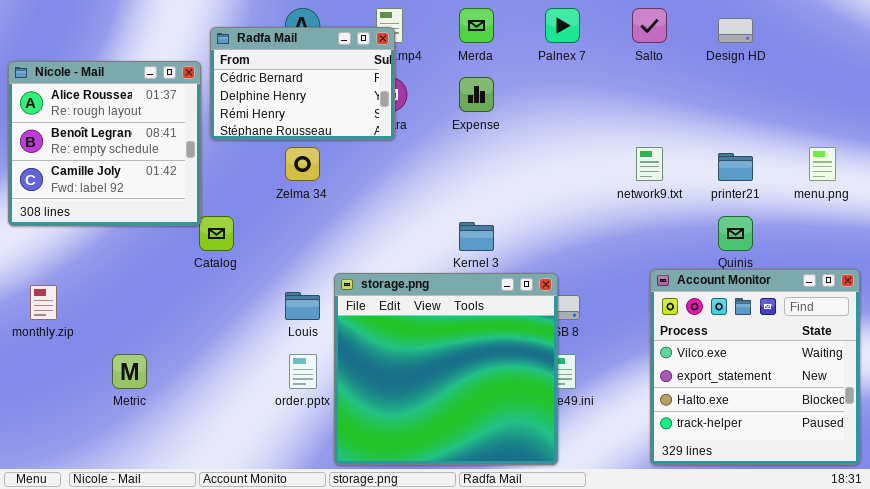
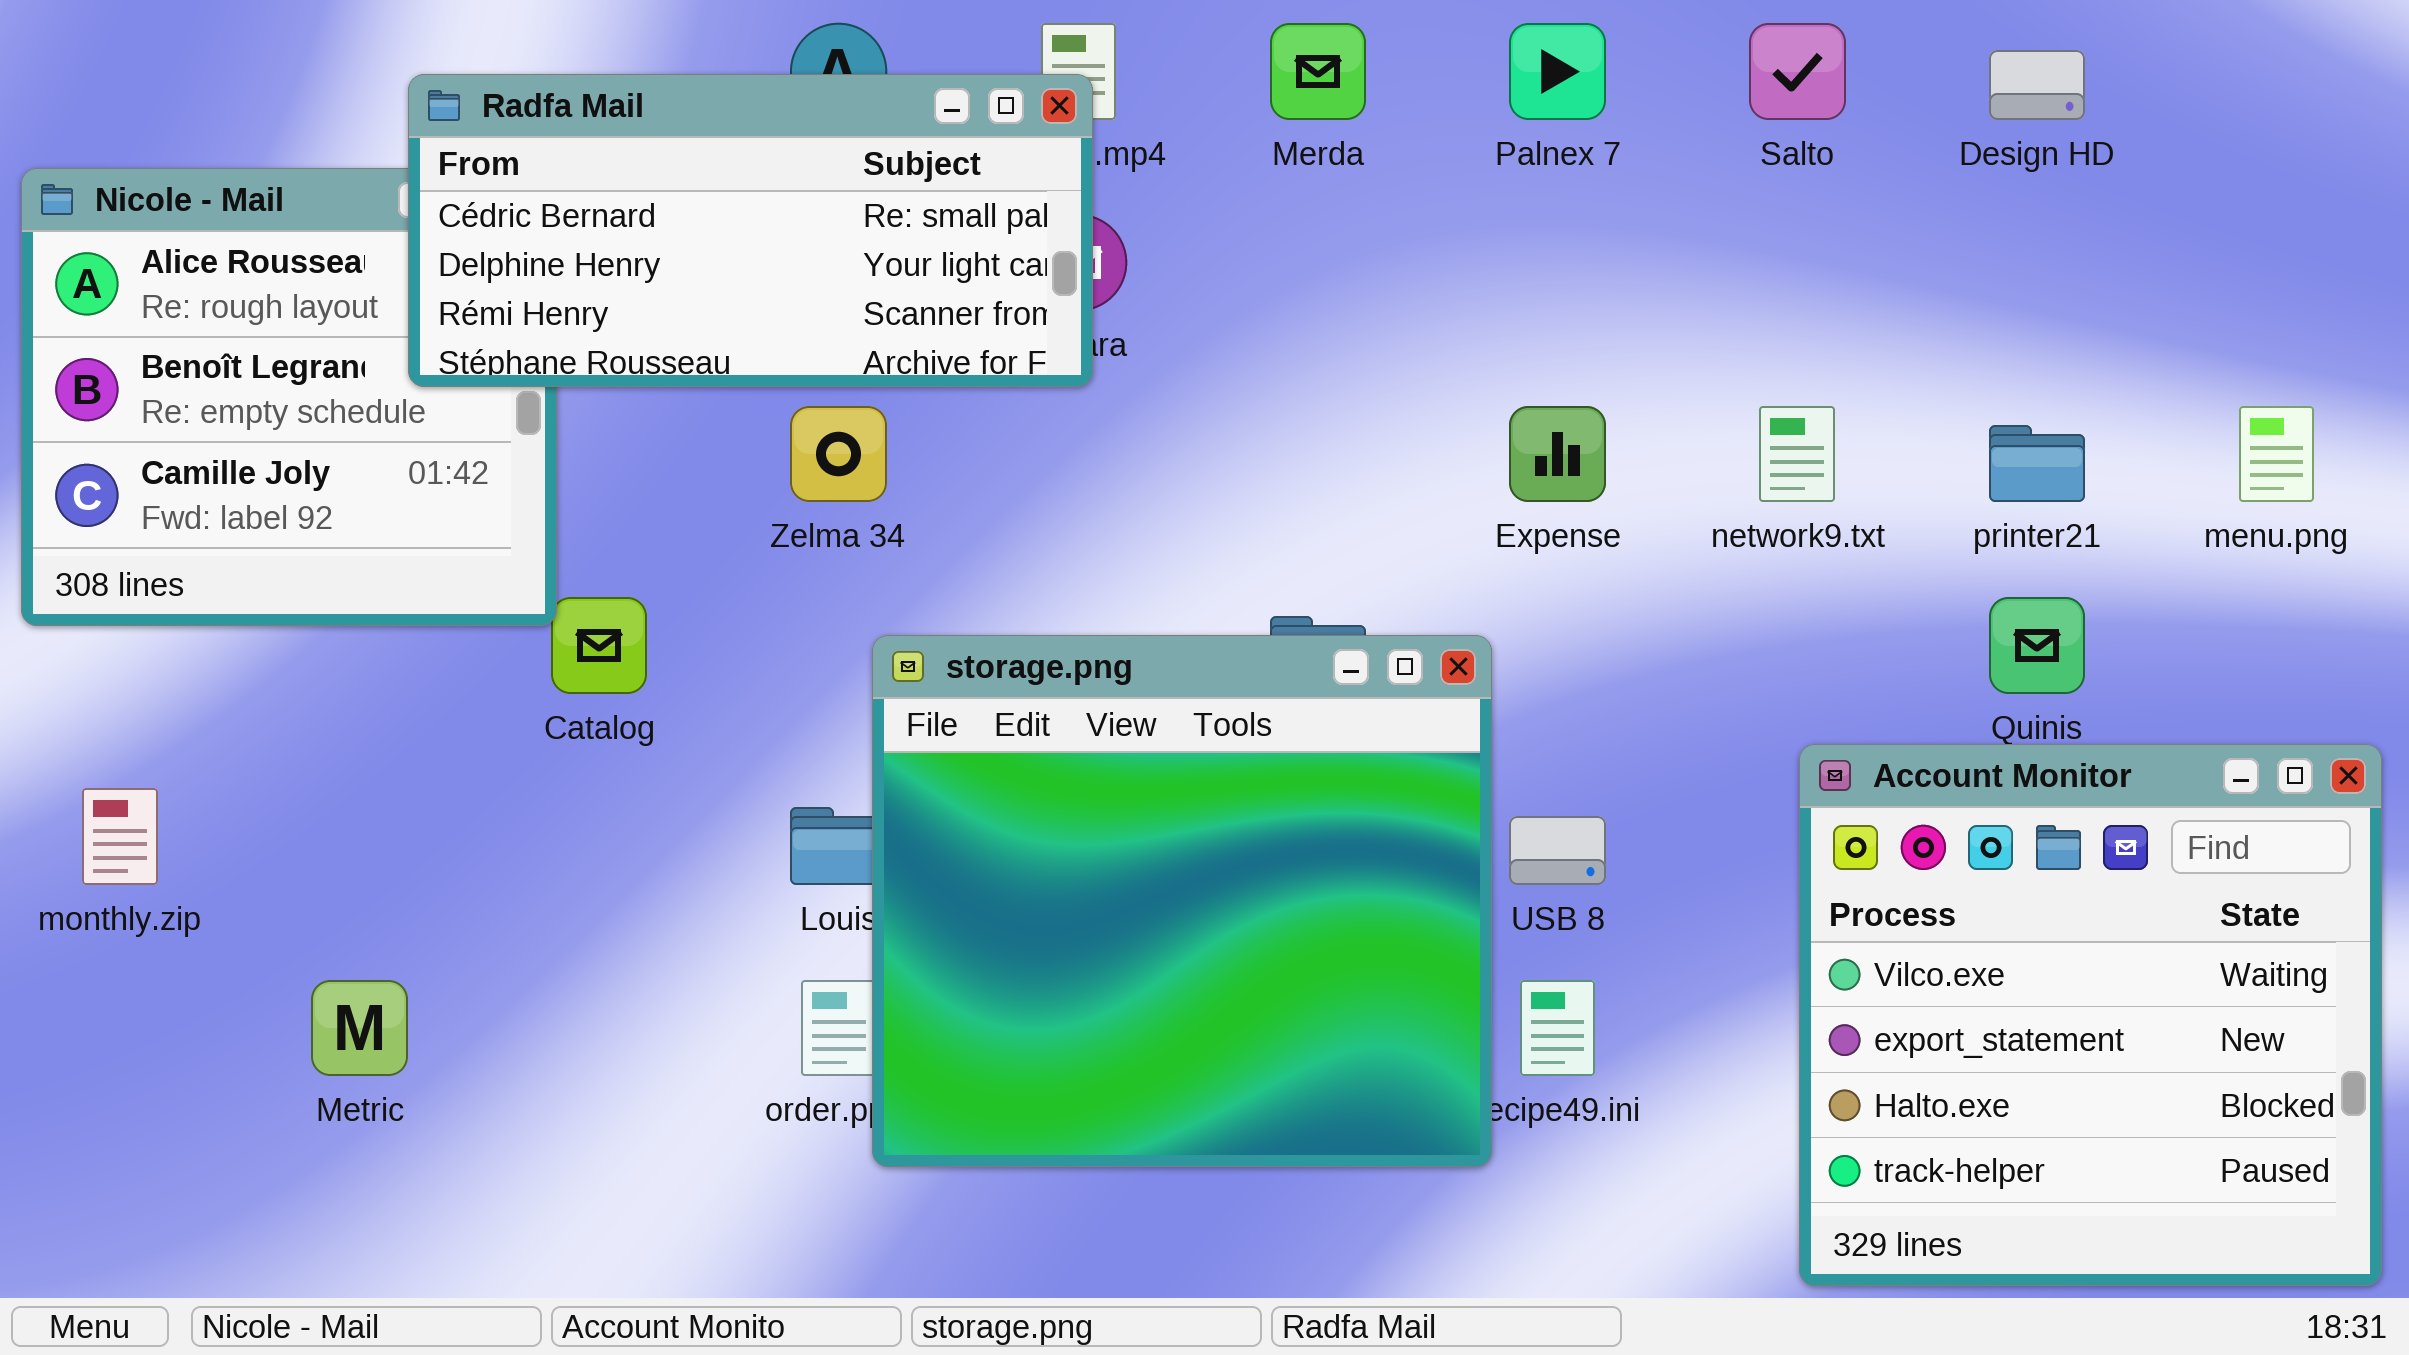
Radfa Mail: [210,27,395,140] -> [408,74,1093,387], resized
Expense: [459,77,494,112] -> [1509,406,1606,502], moved
storage.png: [334,273,558,465] -> [872,635,1492,1167], moved

